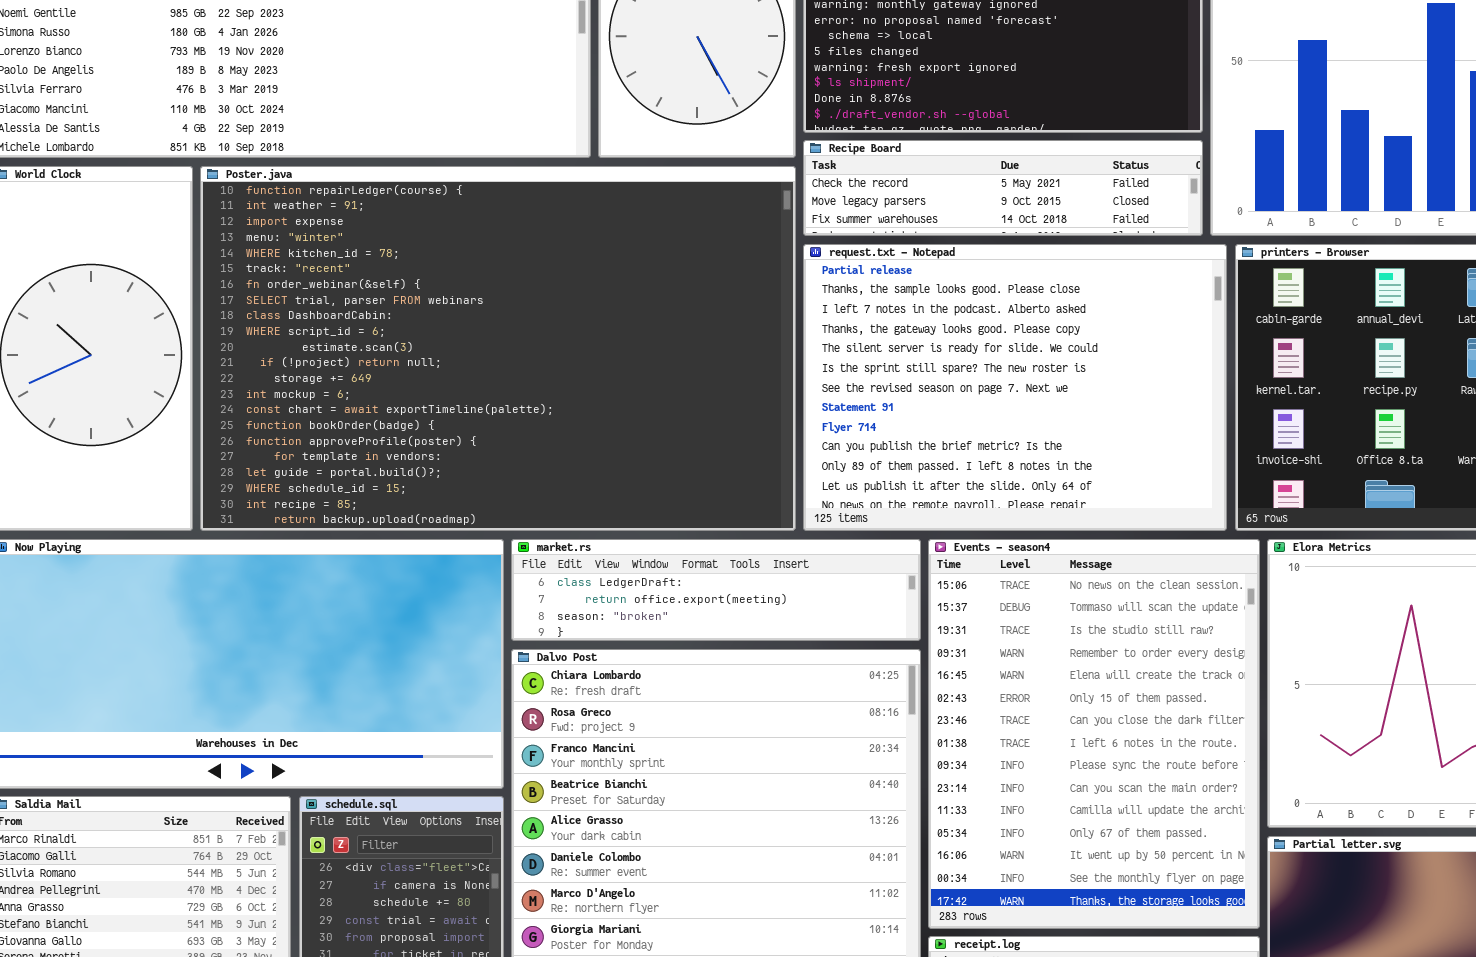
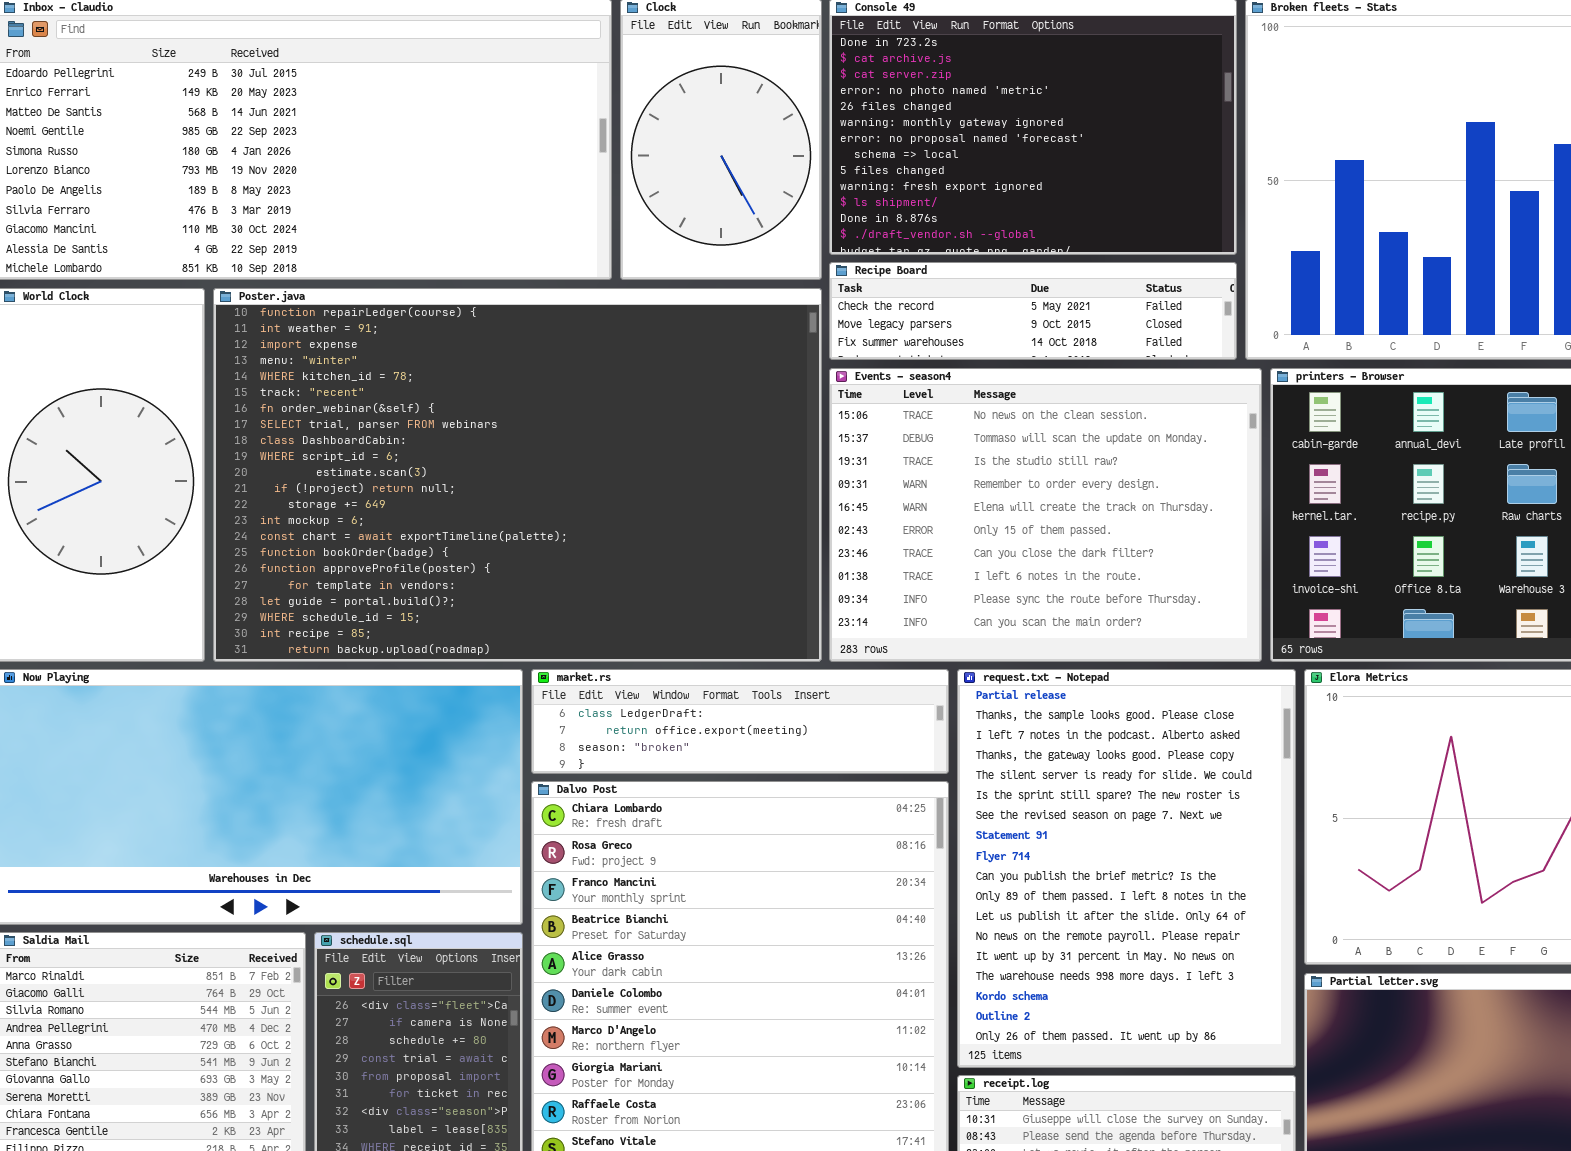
request.txt - Notepad: [803,244,1227,531] -> [957,669,1296,1068], moved, resized
Events - season4: [928,539,1260,929] -> [829,368,1262,662], moved, resized

